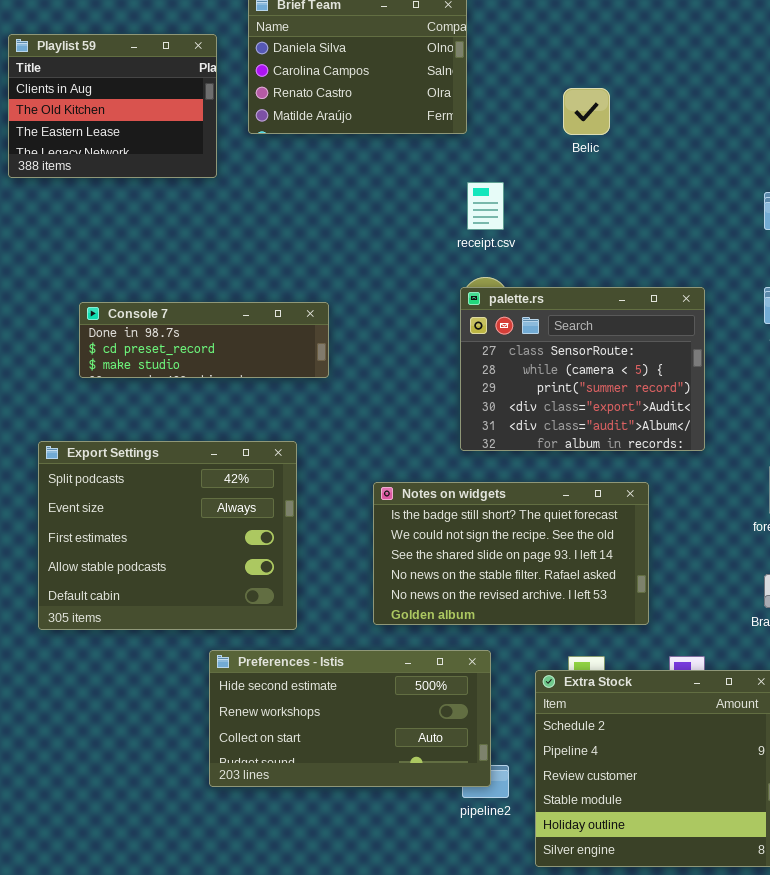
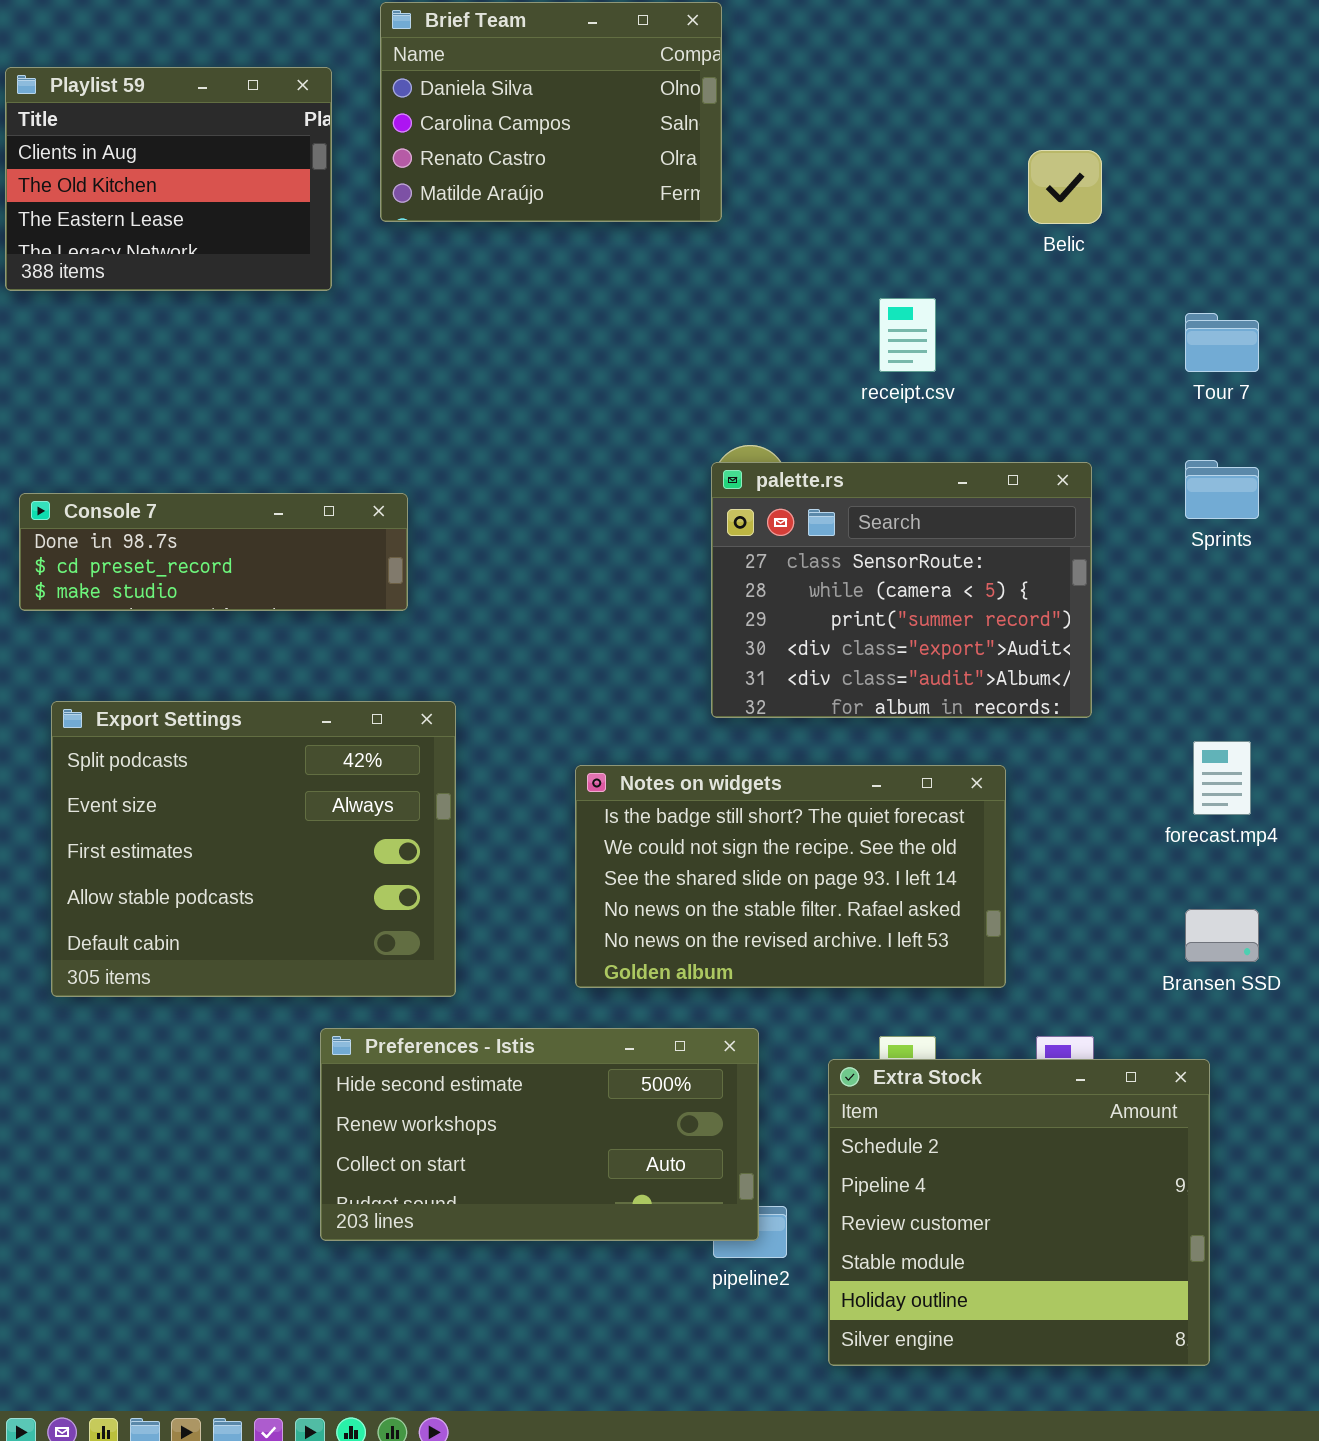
Belic: [563,88,610,135] -> [1028,150,1102,224], moved
receipt.csv: [467,182,504,230] -> [879,298,936,372], moved
Console 7: [79,302,329,378] -> [19,493,408,611], moved

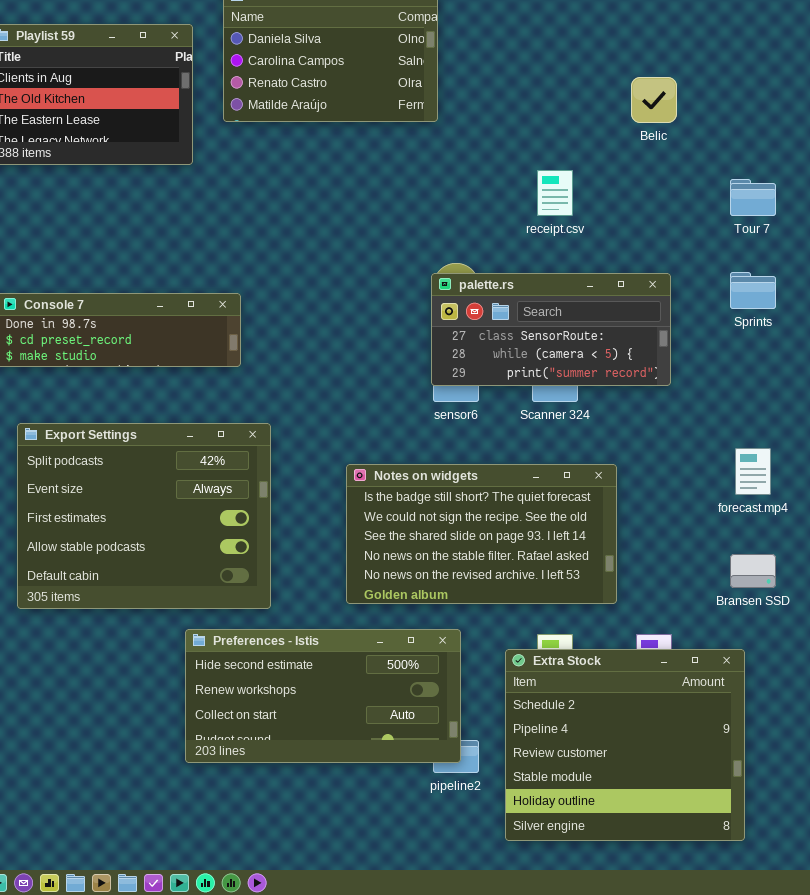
palette.rs: [711,462,1092,718] -> [431,273,671,386], resized

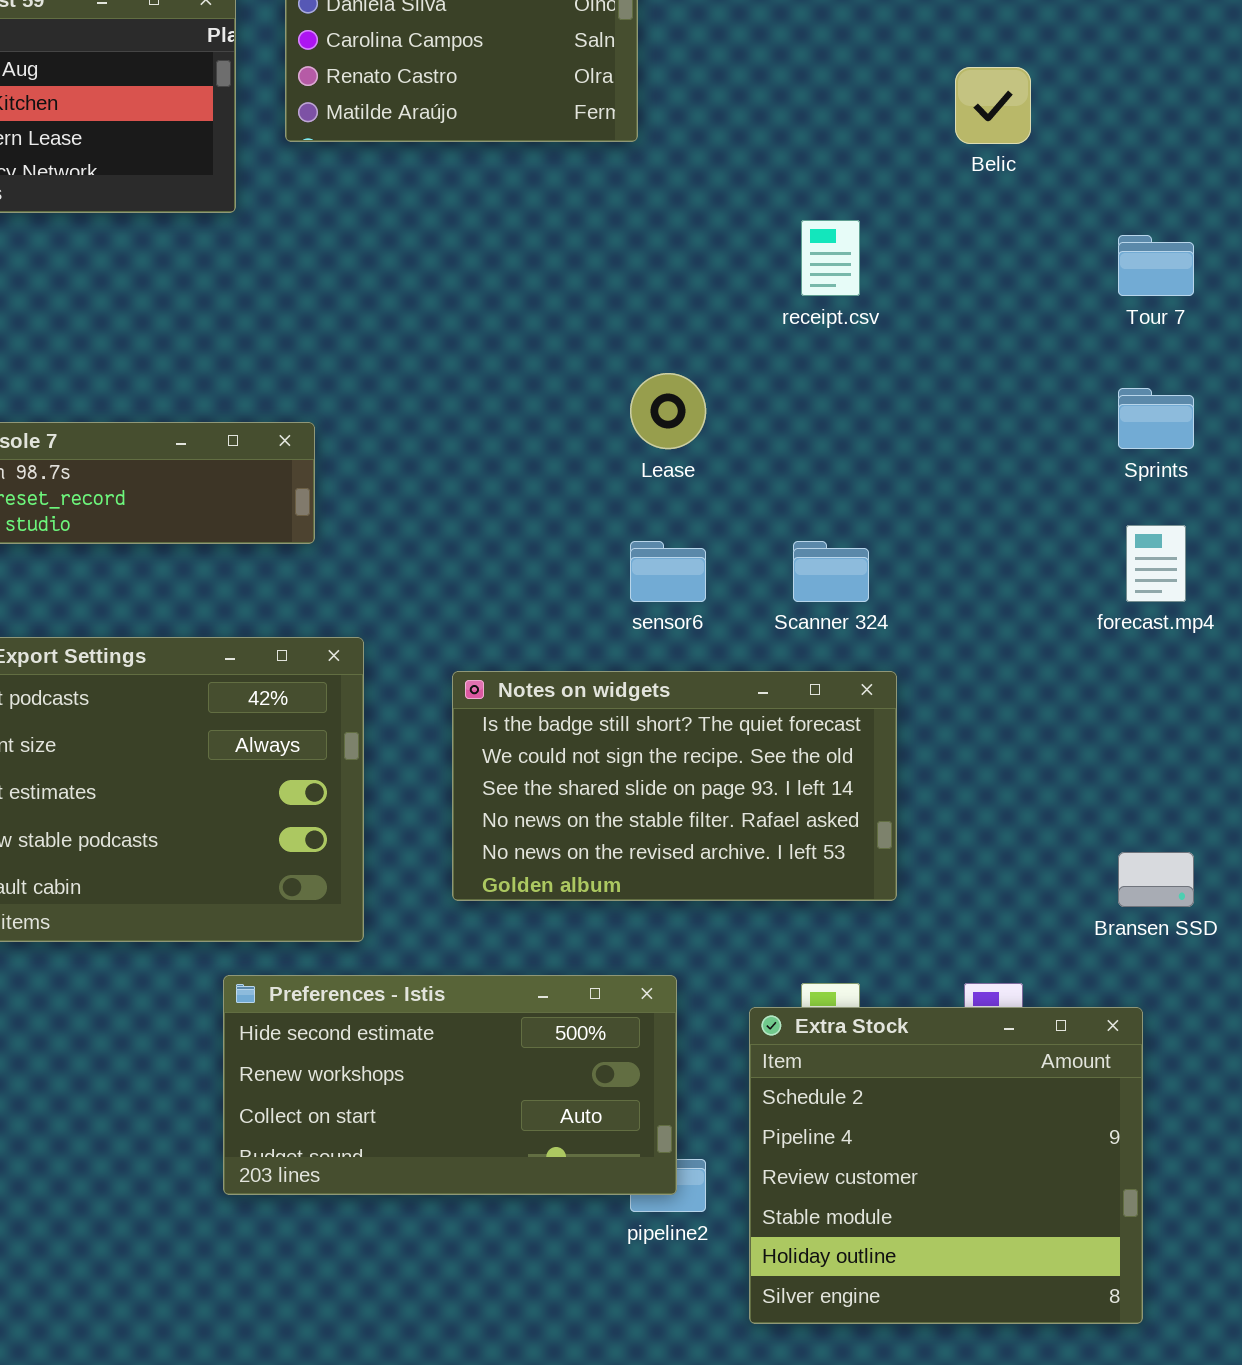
palette.rs: [431,273,671,386] -> none, closed
forecast.mp4: [735,448,771,495] -> [1126,525,1186,602], moved
Notes on widgets: [346,464,617,604] -> [452,671,897,901], moved

